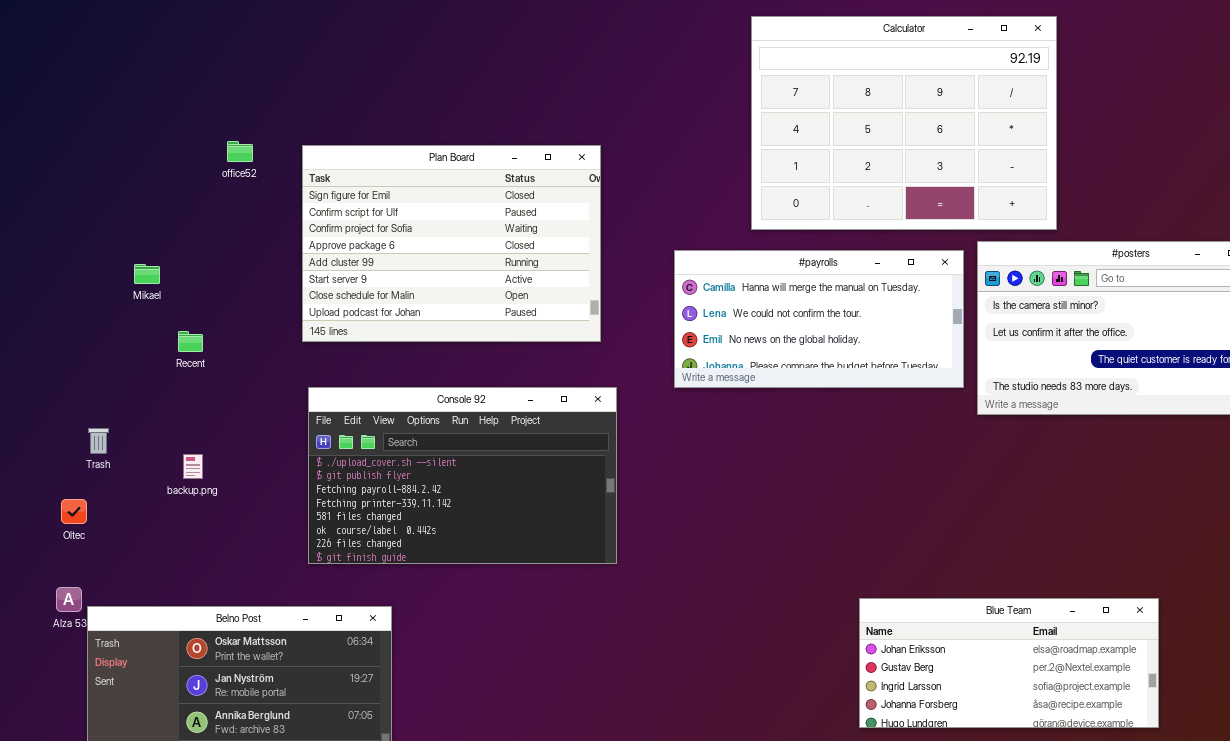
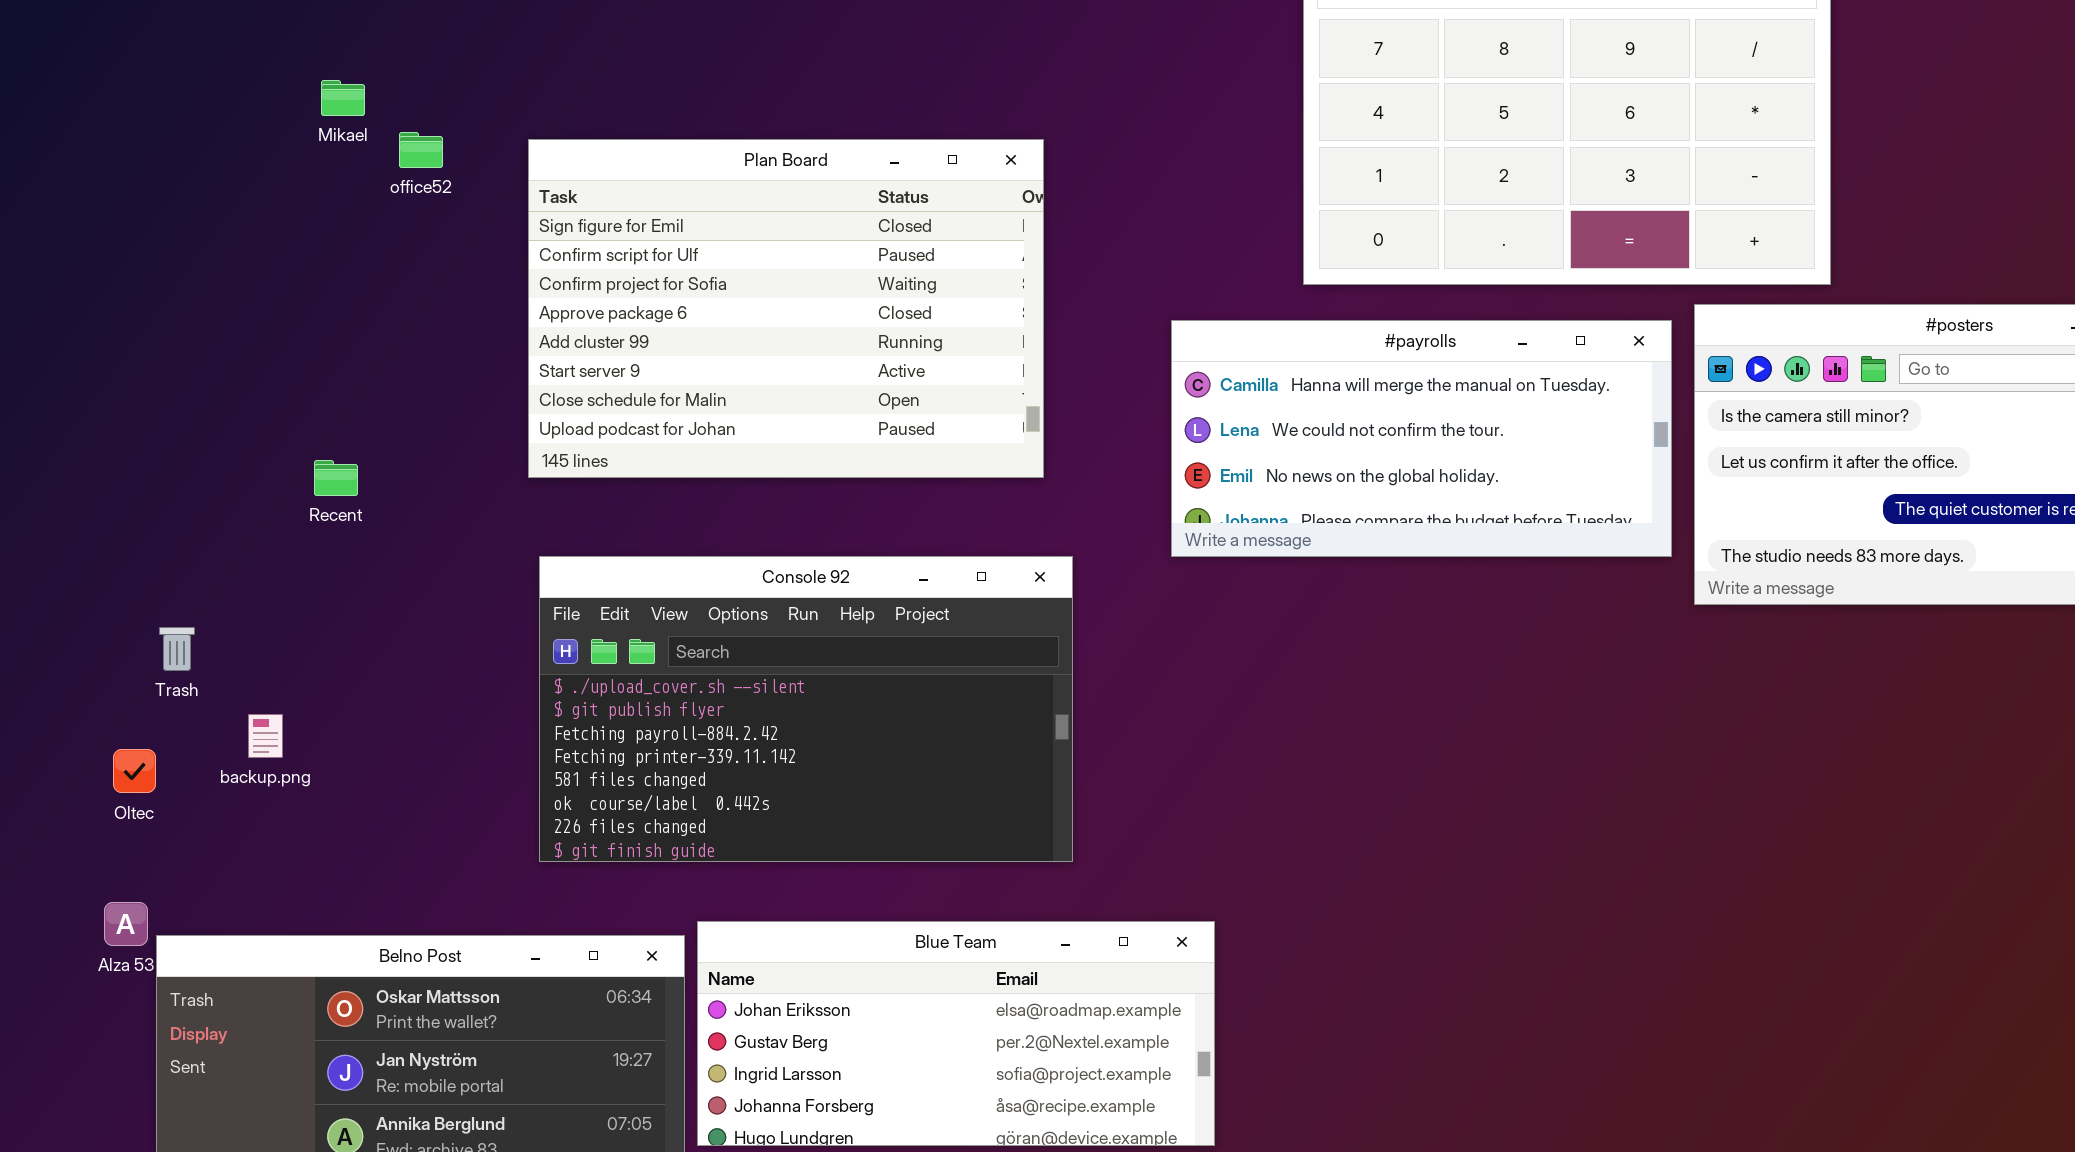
Mikael: [134,264,160,284] -> [321,80,365,116], moved
backup.png: [183,454,203,479] -> [248,714,283,758], moved
Blue Team: [859,598,1159,728] -> [697,921,1215,1146], moved

